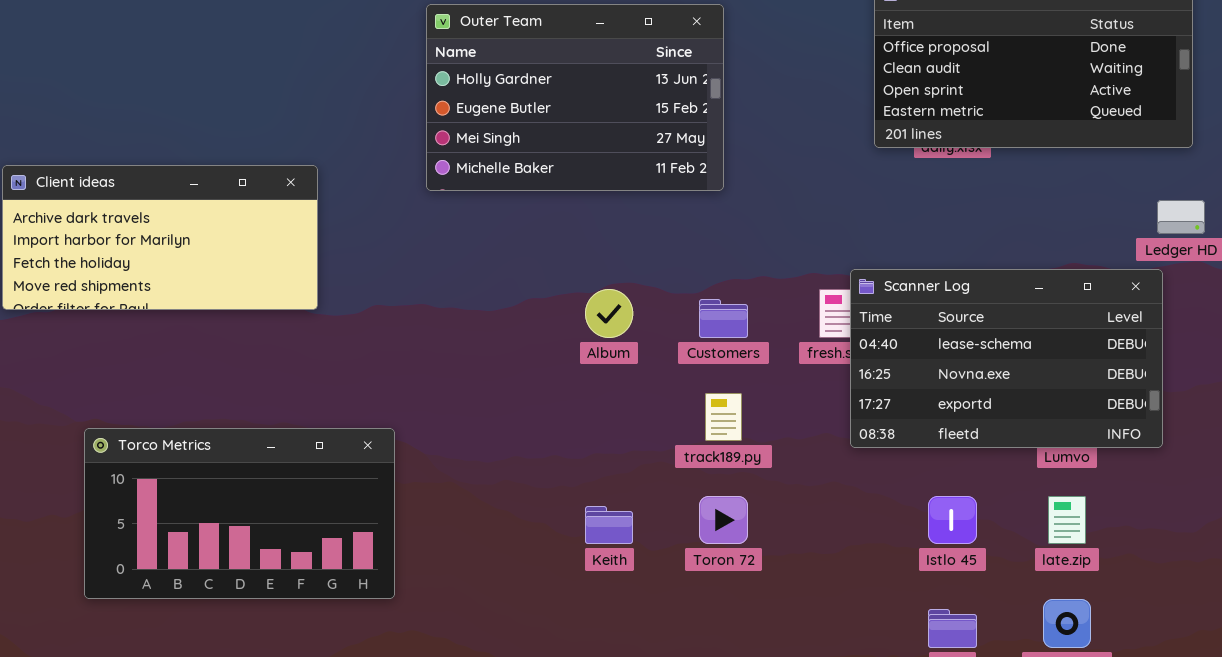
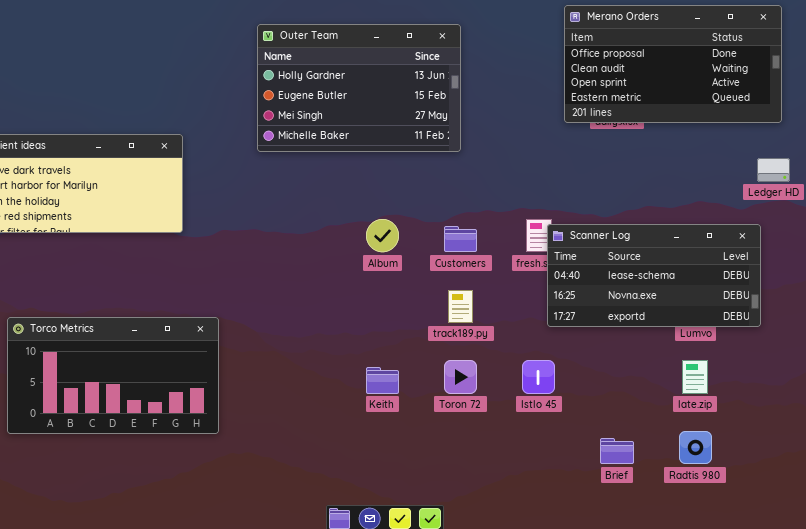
Scanner Log: [850,269,1163,448] -> [547,224,761,327], resized
Torco Metrics: [84,428,395,599] -> [7,317,219,434], moved
Istlo 45: [928,496,977,544] -> [522,360,555,394], moved

